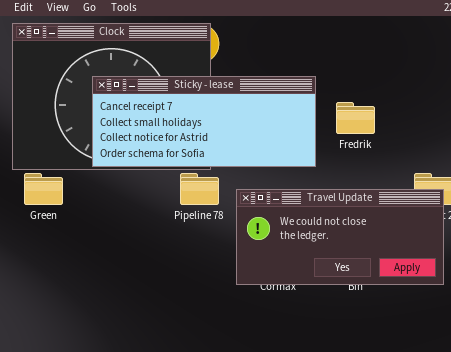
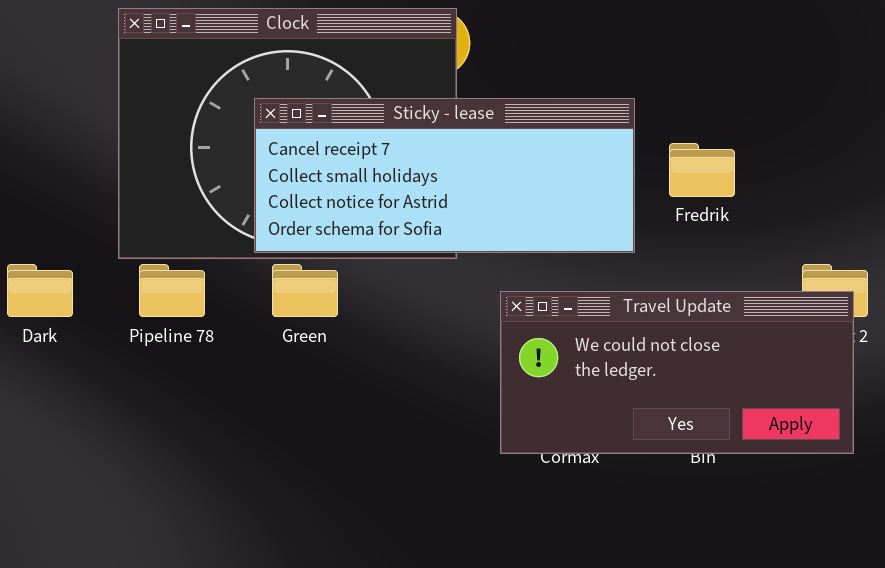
Green: [24,173,63,205] -> [272,264,338,317], moved
Pipeline 78: [180,173,219,205] -> [139,264,205,317], moved

